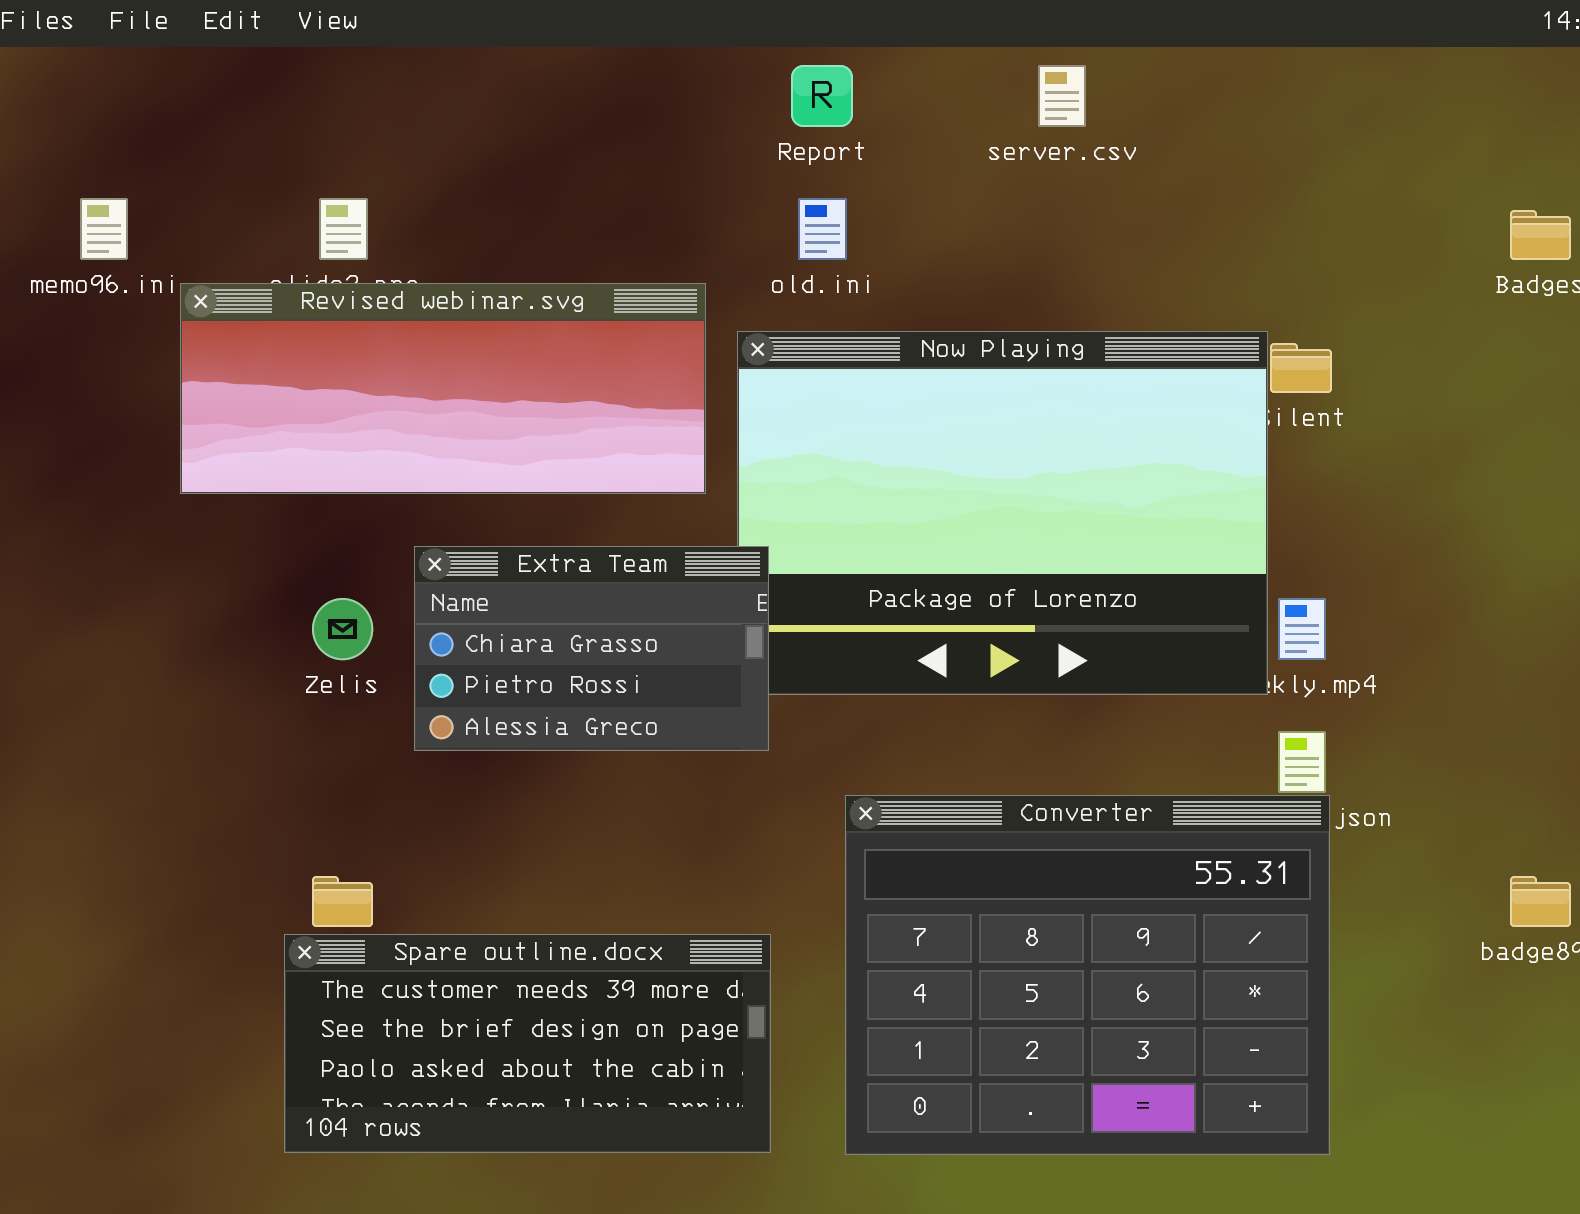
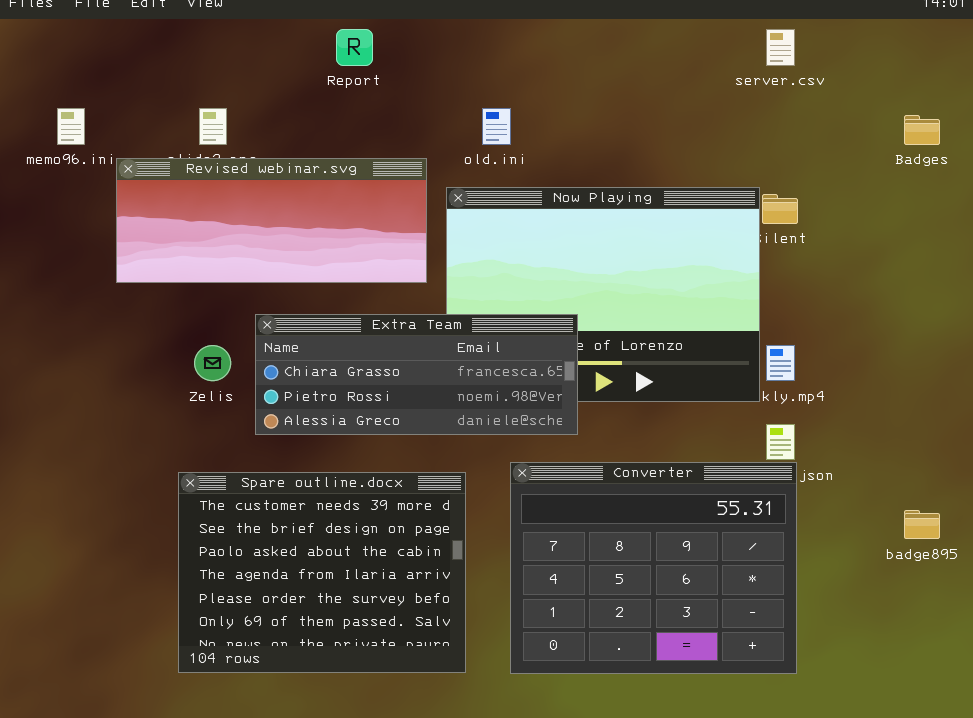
Report: [791,65,853,127] -> [336,29,373,66], moved
server.csv: [1038,65,1086,127] -> [766,29,795,66], moved
Extra Team: [414,546,769,751] -> [255,314,578,435], resized
Spare outline.docx: [284,934,771,1153] -> [178,472,466,673], resized

